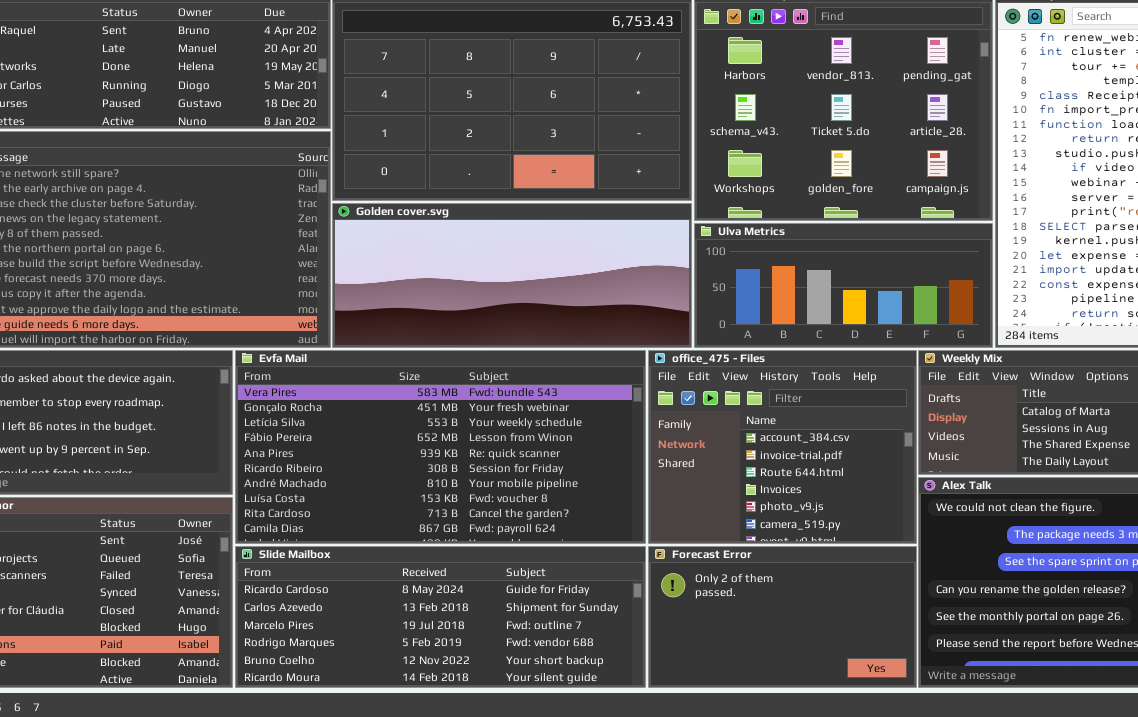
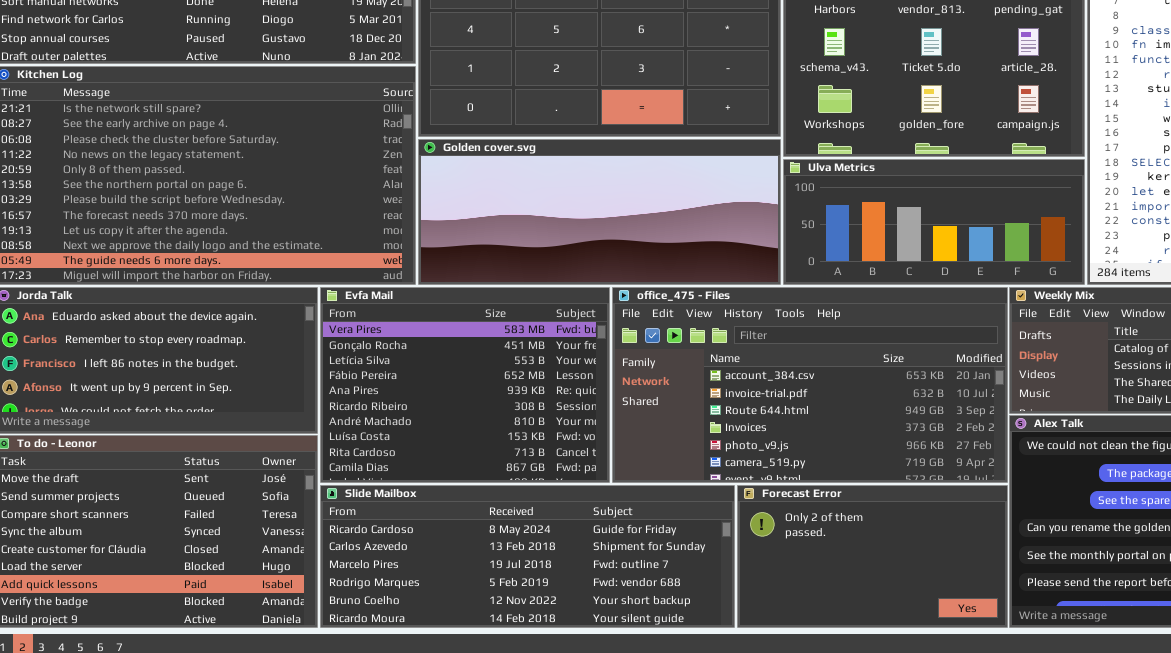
Evfa Mail: [235,350,646,544] -> [320,287,610,483], resized
office_475 - Files: [648,350,917,544] -> [612,287,1008,483], resized

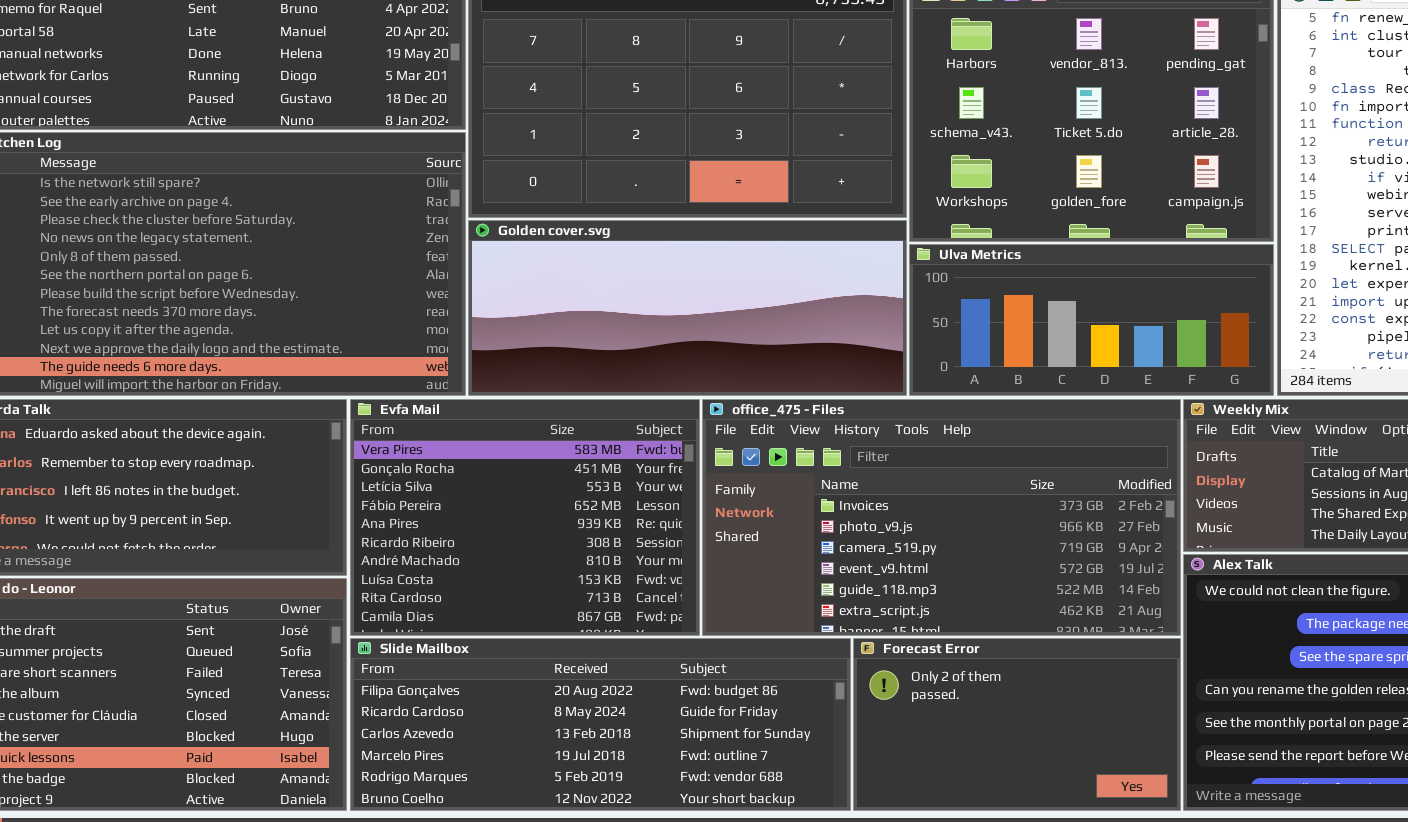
office_475 - Files: [612,287,1008,483] -> [702,399,1181,636], scrolled down 3 rows
Slide Mailbox: [320,485,735,628] -> [350,638,851,811], scrolled up 1 row

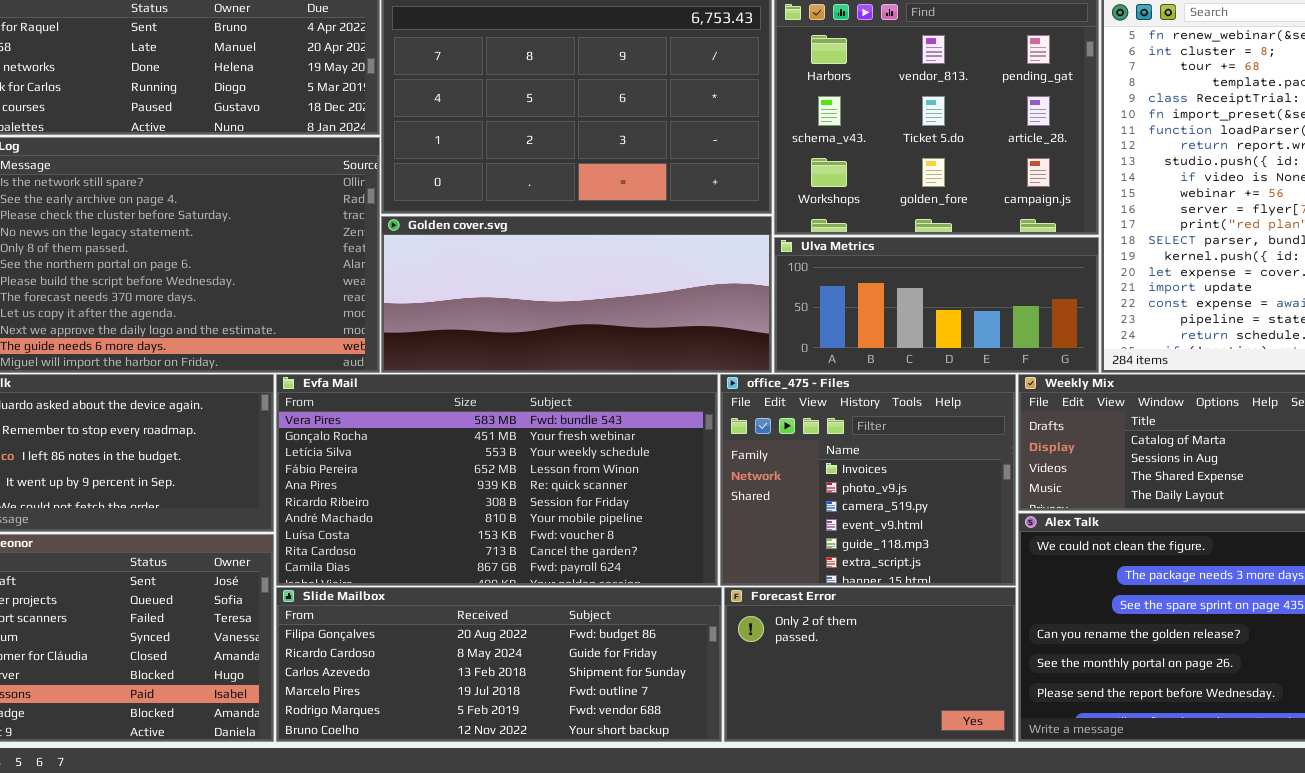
Evfa Mail: [350,399,700,636] -> [276,374,718,586], resized
office_475 - Files: [702,399,1181,636] -> [720,374,1016,586], resized

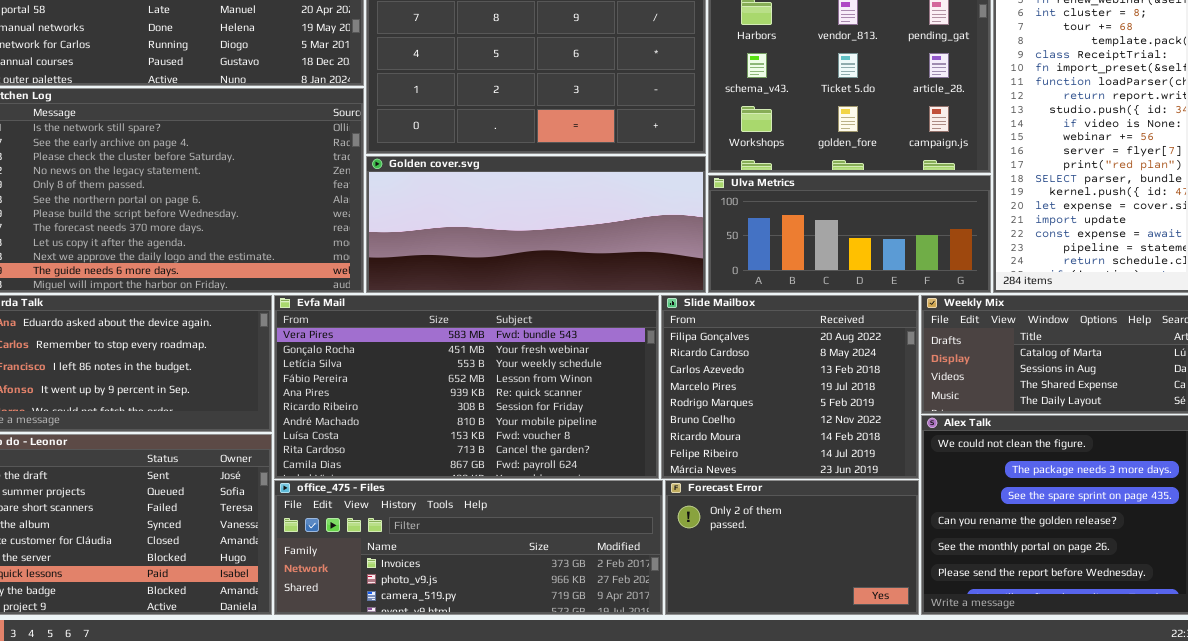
office_475 - Files: [720,374,1016,586] -> [274,480,663,615], moved, resized
Slide Mailbox: [276,587,722,742] -> [661,295,919,479], moved, resized

